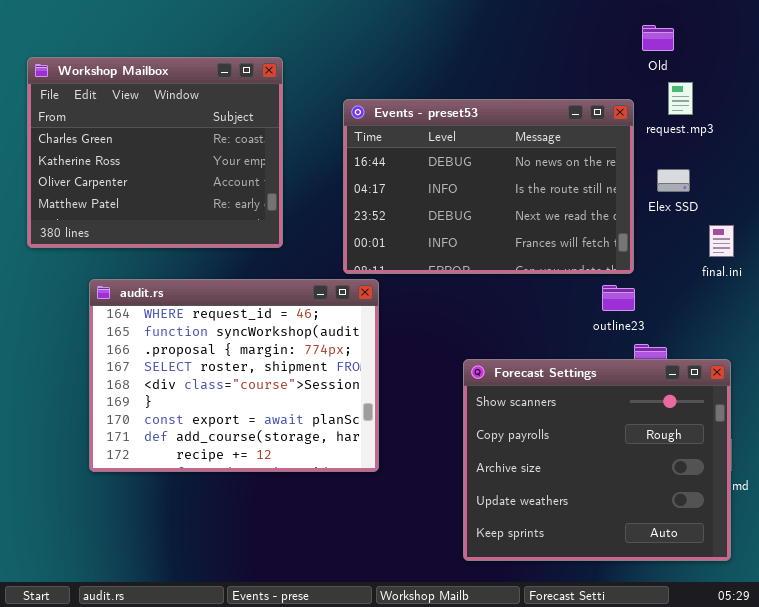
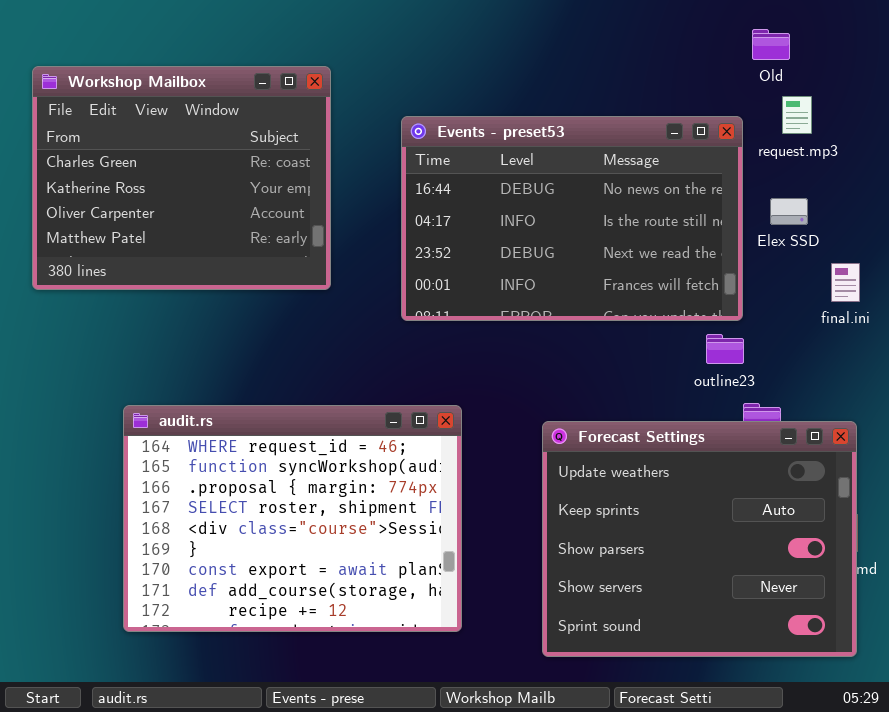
audit.rs: [89,279,379,472] -> [123,405,462,632], moved
Forecast Settings: [463,359,731,561] -> [542,421,857,657], scrolled down 3 rows

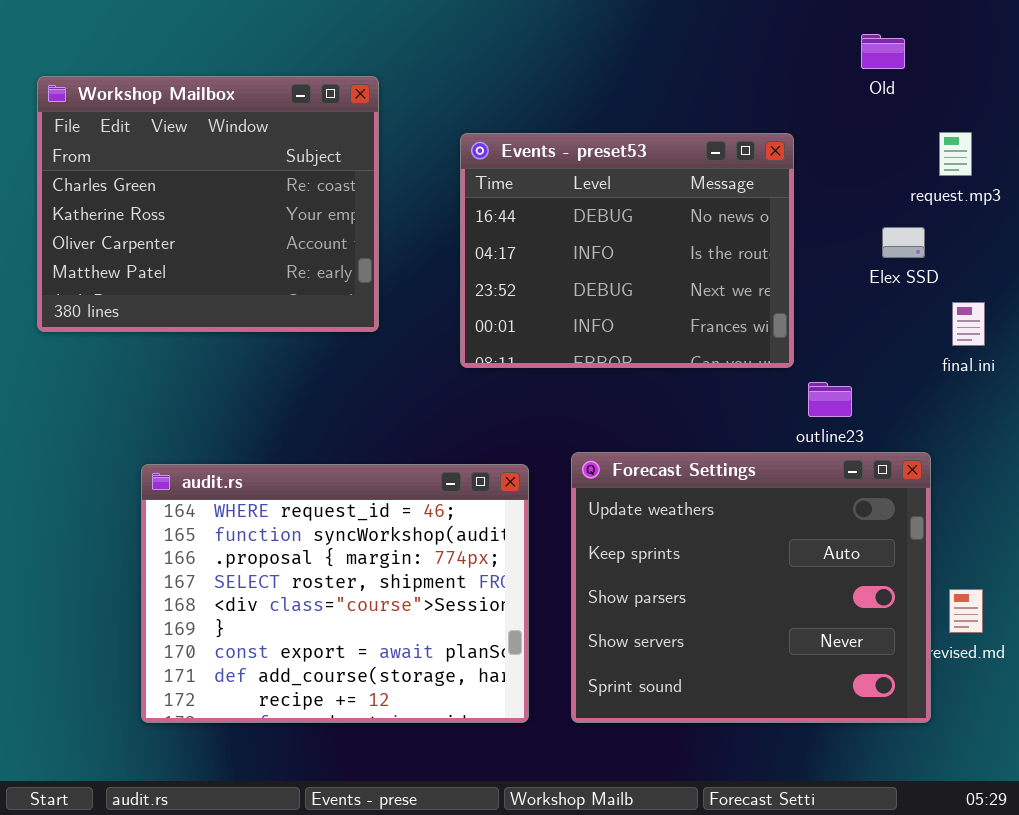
request.mp3: [782,96,812,134] -> [939,132,972,176], moved
Events - preset53: [401,116,743,321] -> [460,133,794,368], resized
Forecast Settings: [542,421,857,657] -> [571,452,931,723], moved

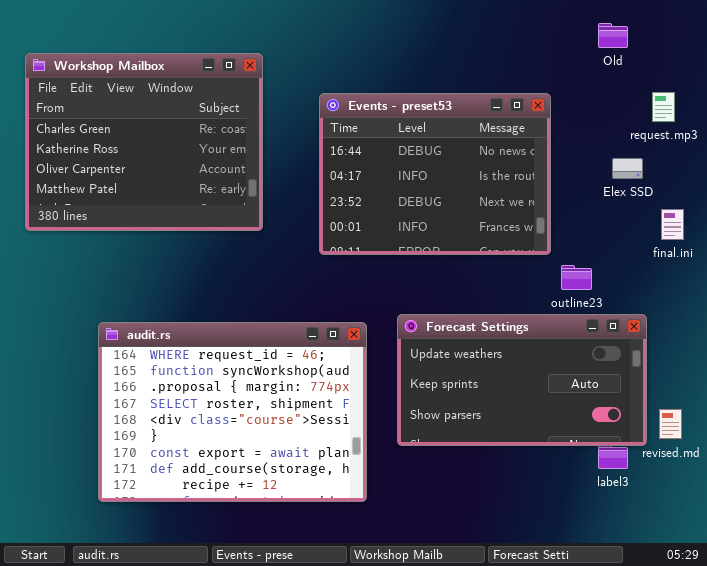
Forecast Settings: [571,452,931,723] -> [397,314,647,446], resized

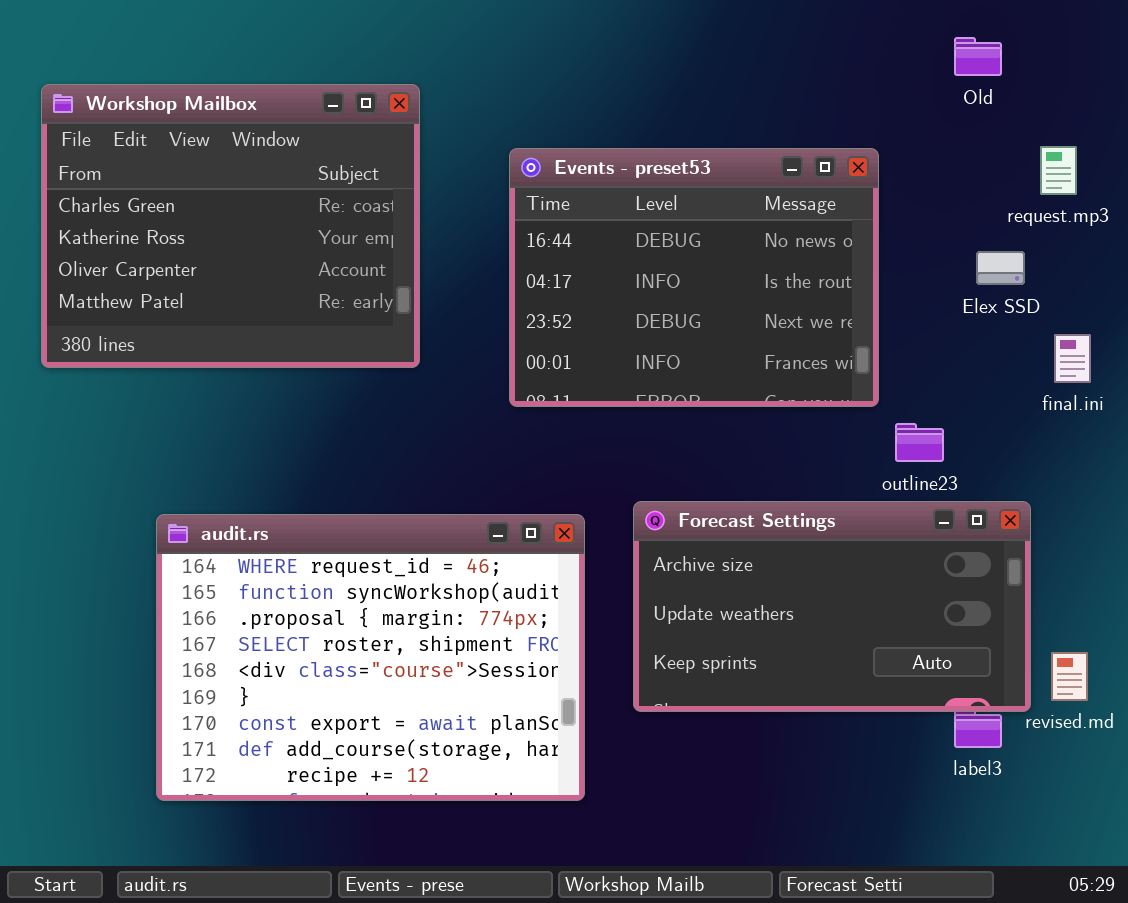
Forecast Settings: [397,314,647,446] -> [633,501,1031,712], scrolled up 1 row

